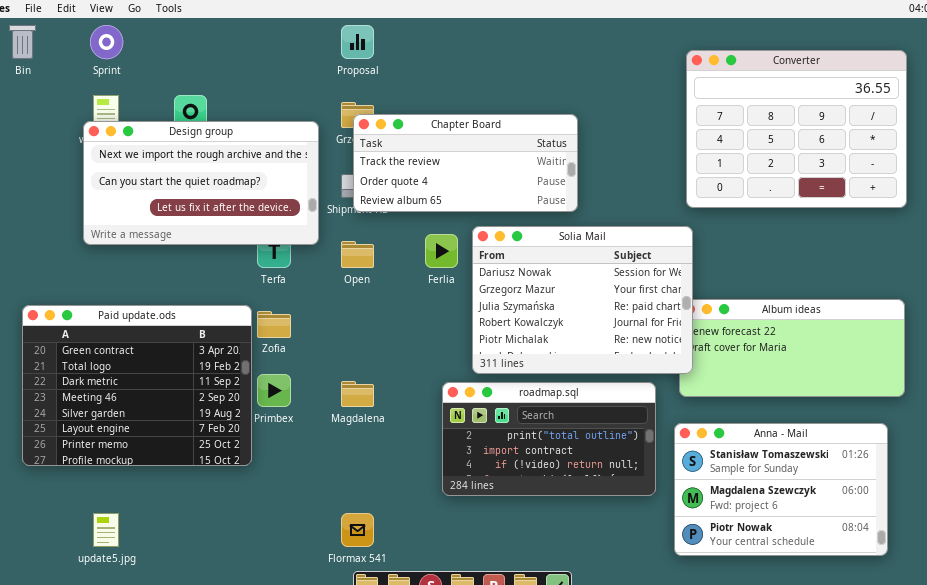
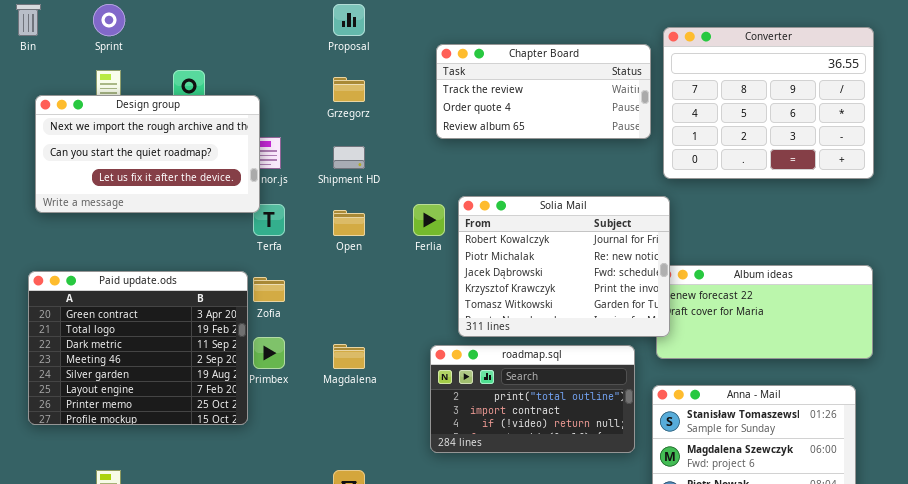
Chapter Board: [353,114,578,212] -> [436,44,651,139], moved
Design group: [83,121,319,245] -> [35,95,260,213], moved
Solia Mail: [472,226,693,374] -> [458,196,670,337], scrolled down 3 rows

